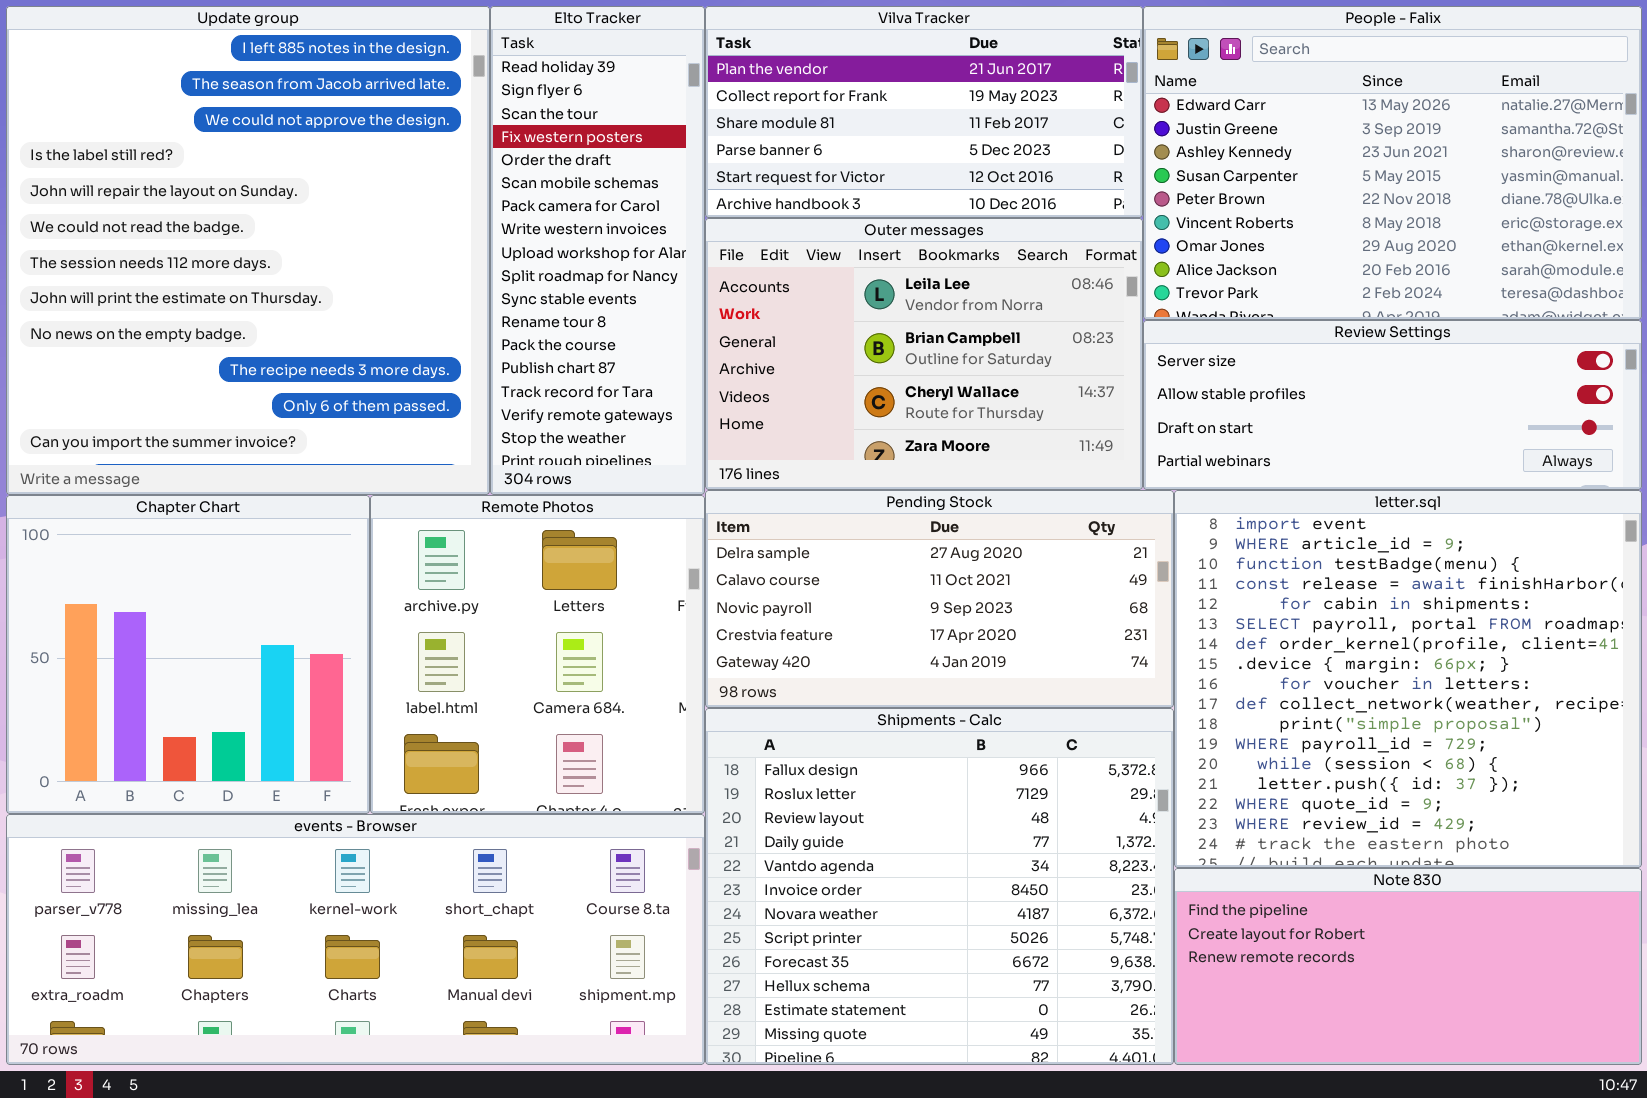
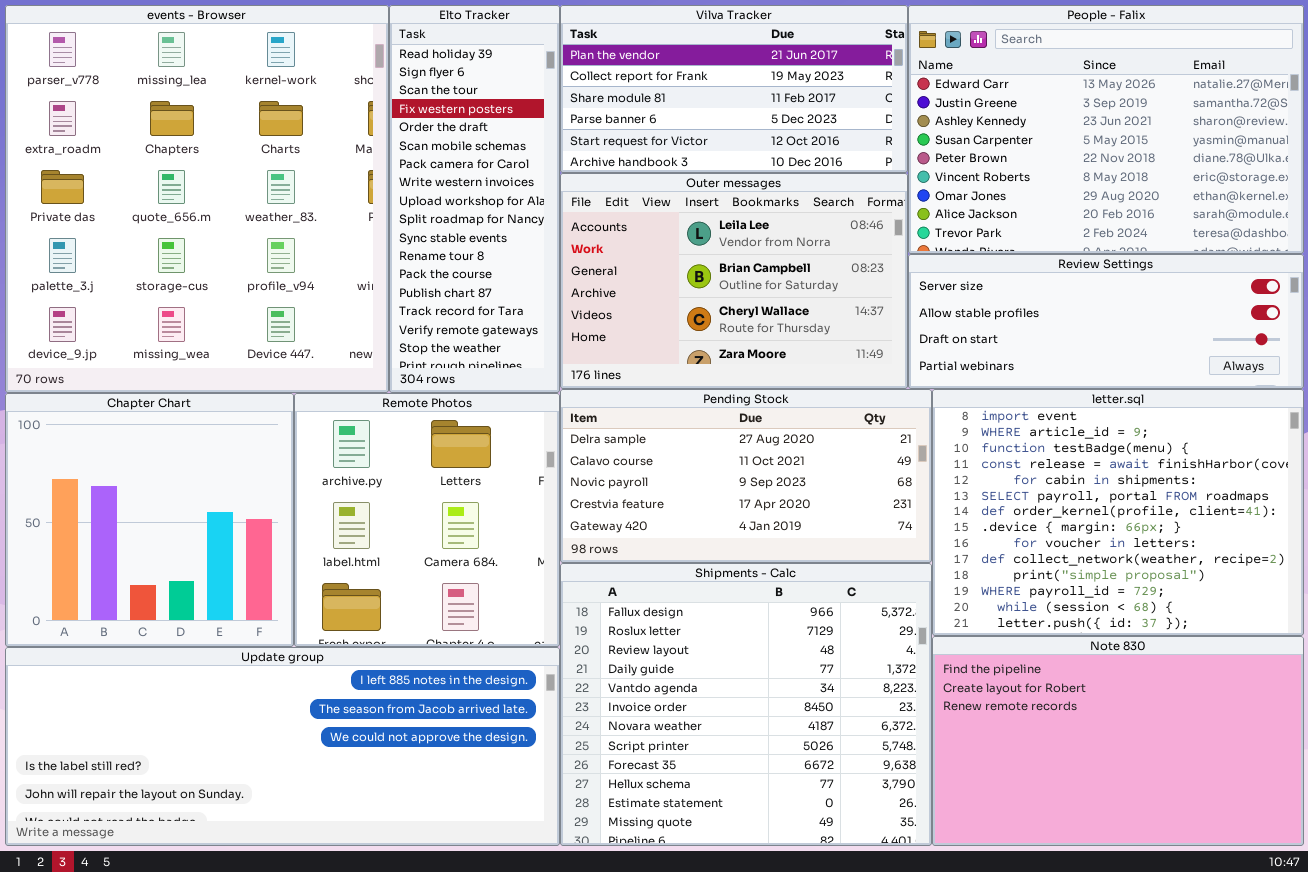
Update group: [6,6,490,495] -> [5,647,560,846], moved, resized
letter.sql: [1174,490,1642,868] -> [932,389,1304,636], resized
events - Browser: [6,814,705,1065] -> [5,5,389,393], moved, resized
Note 830: [1174,868,1642,1065] -> [932,636,1304,846], resized

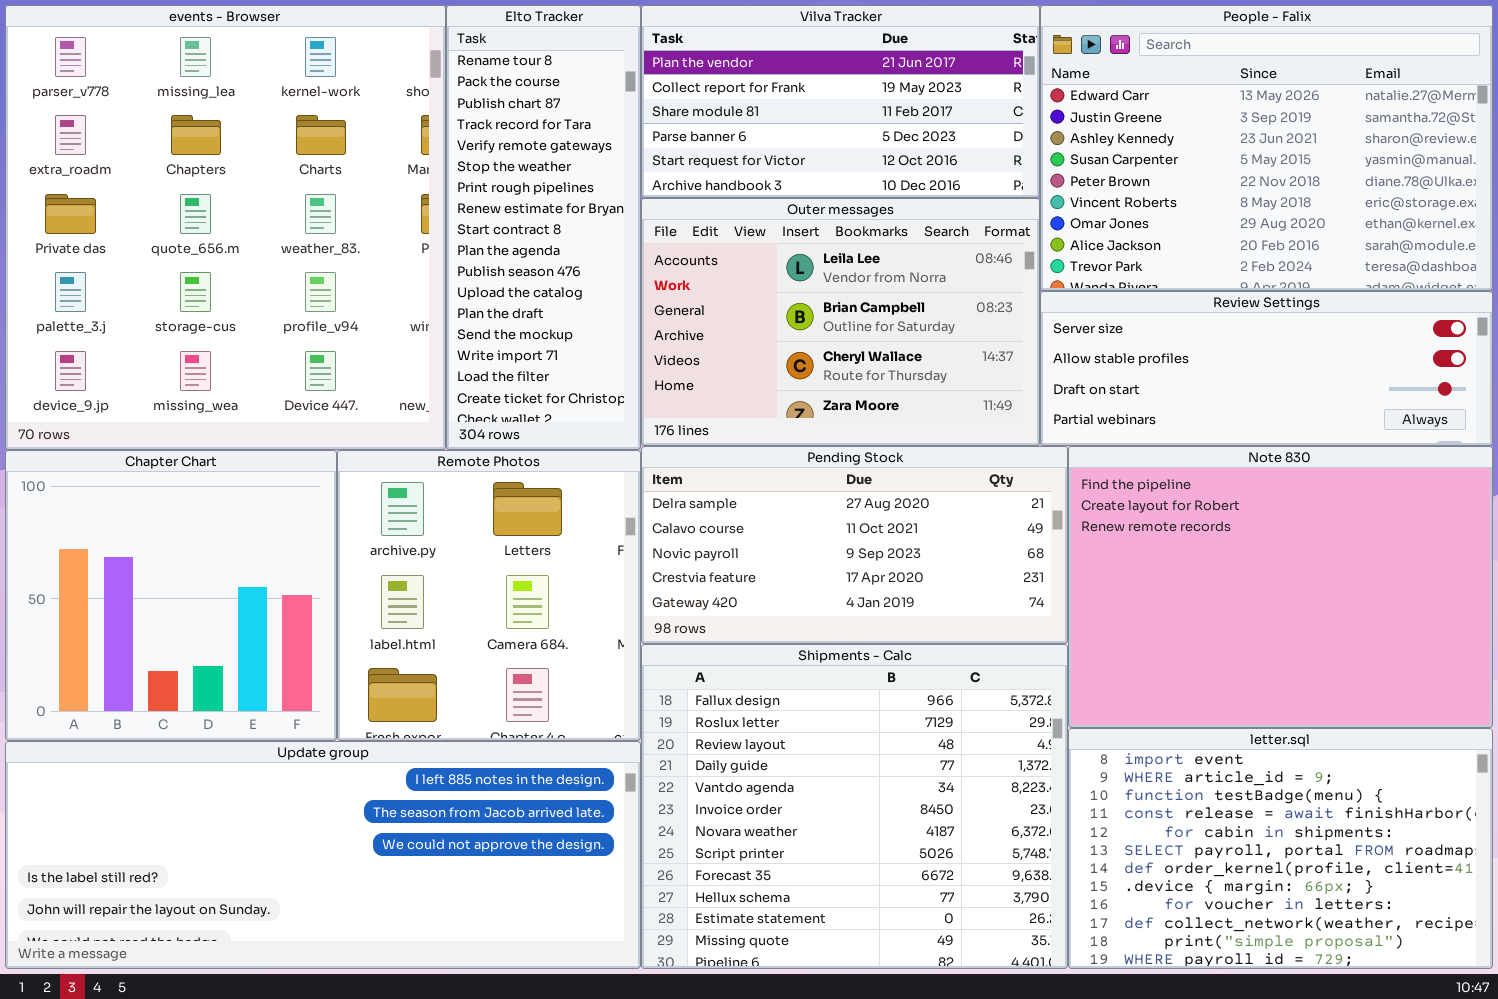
Elto Tracker: [389,5,560,393] -> [446,5,641,450], scrolled down 11 rows
letter.sql: [932,389,1304,636] -> [1068,728,1493,969], moved, resized
Note 830: [932,636,1304,846] -> [1068,446,1493,728], moved, resized

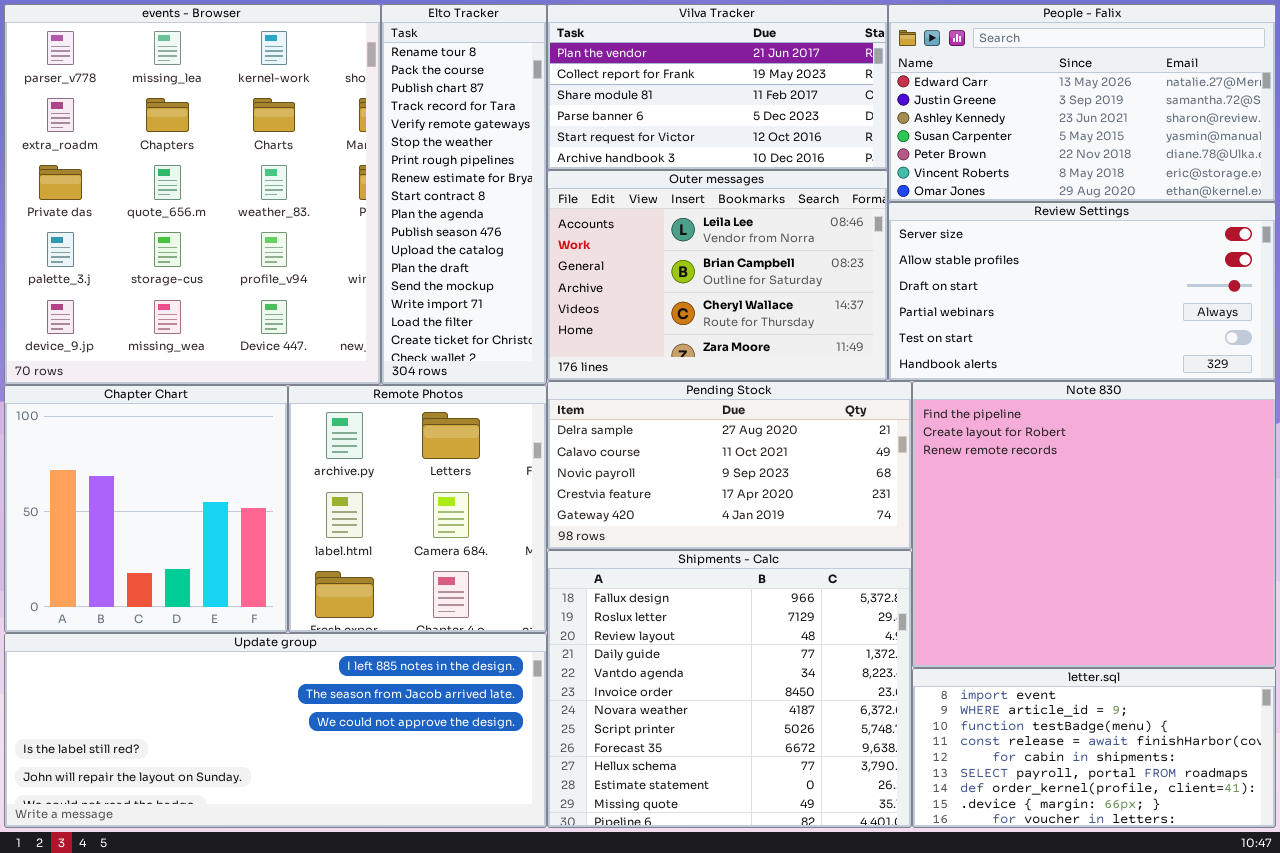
People - Falix: [1040,5,1493,291] -> [888,4,1276,202], resized
Review Settings: [1040,291,1493,446] -> [888,202,1276,381], resized
Note 830: [1068,446,1493,728] -> [912,381,1276,668], resized
letter.sql: [1068,728,1493,969] -> [912,668,1276,828], resized

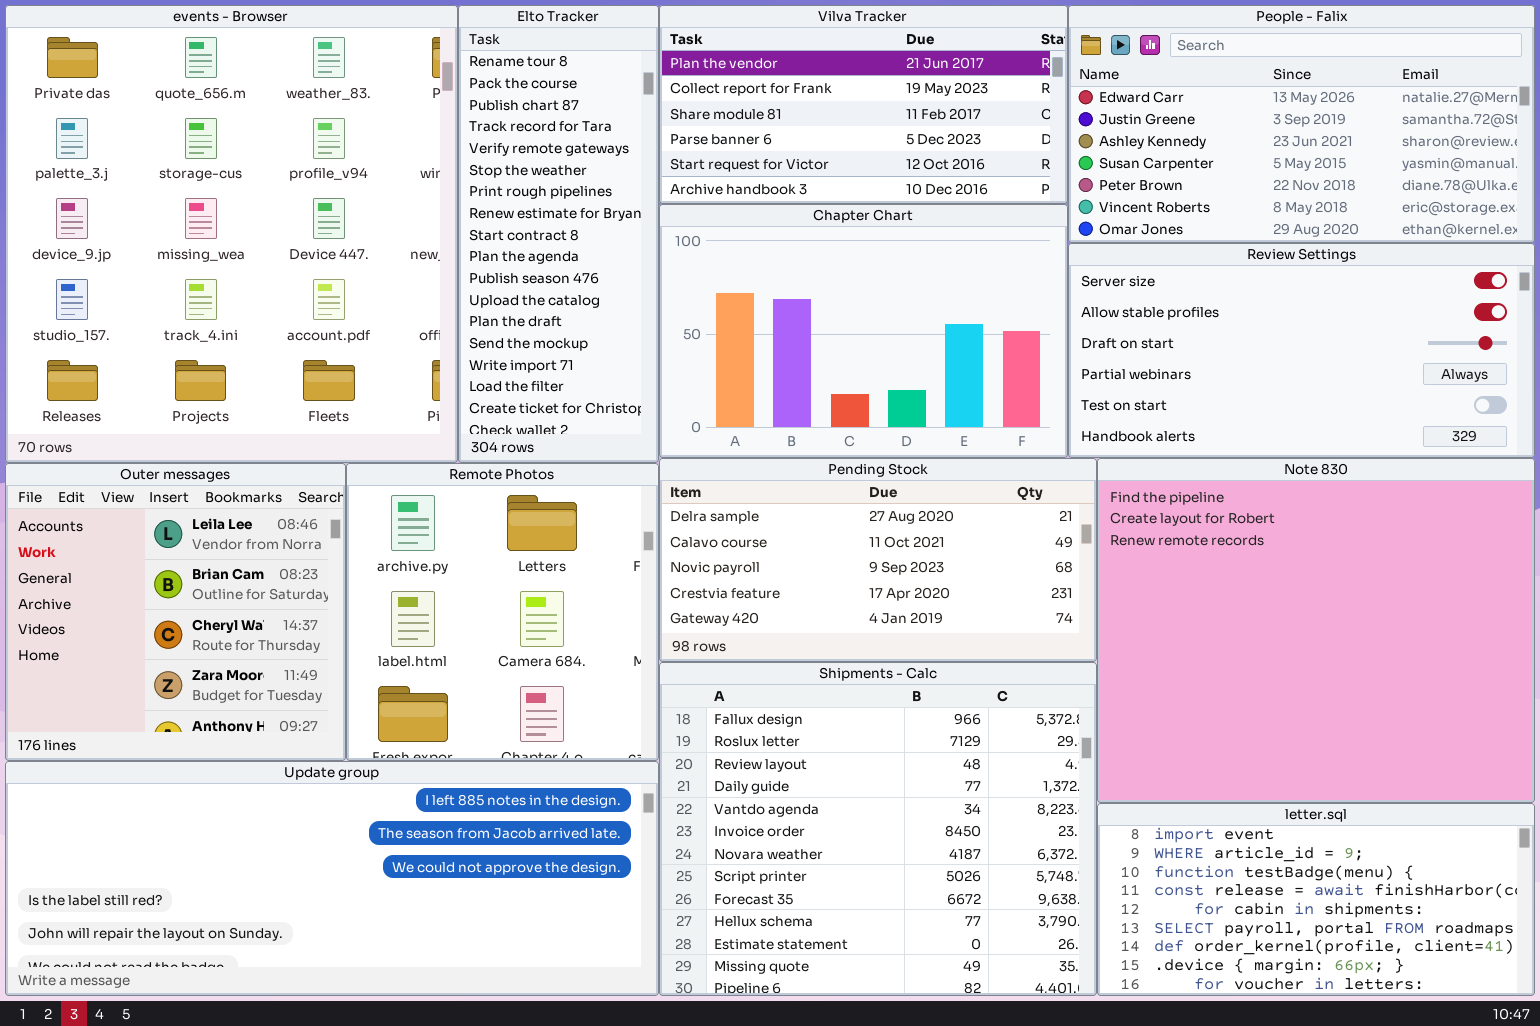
events - Browser: [4,4,381,385] -> [5,5,458,463], scrolled down 2 rows
Outer messages: [547,170,888,381] -> [5,463,346,761], moved, resized
Chapter Chart: [4,385,288,633] -> [659,204,1068,458], moved, resized

